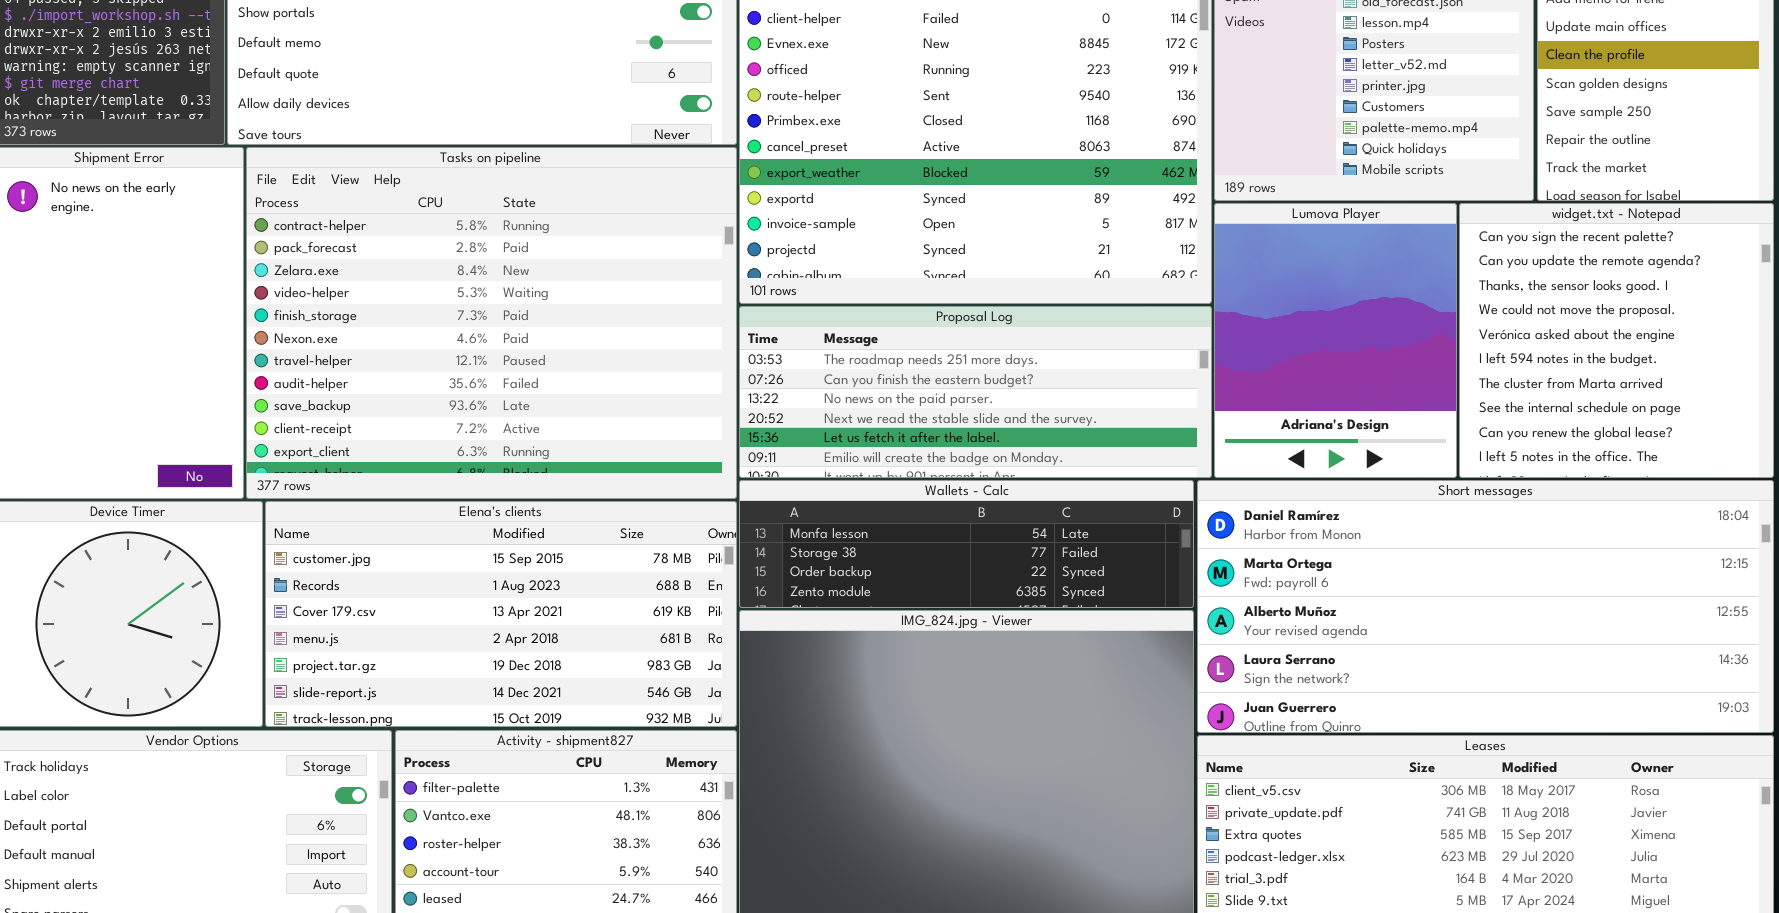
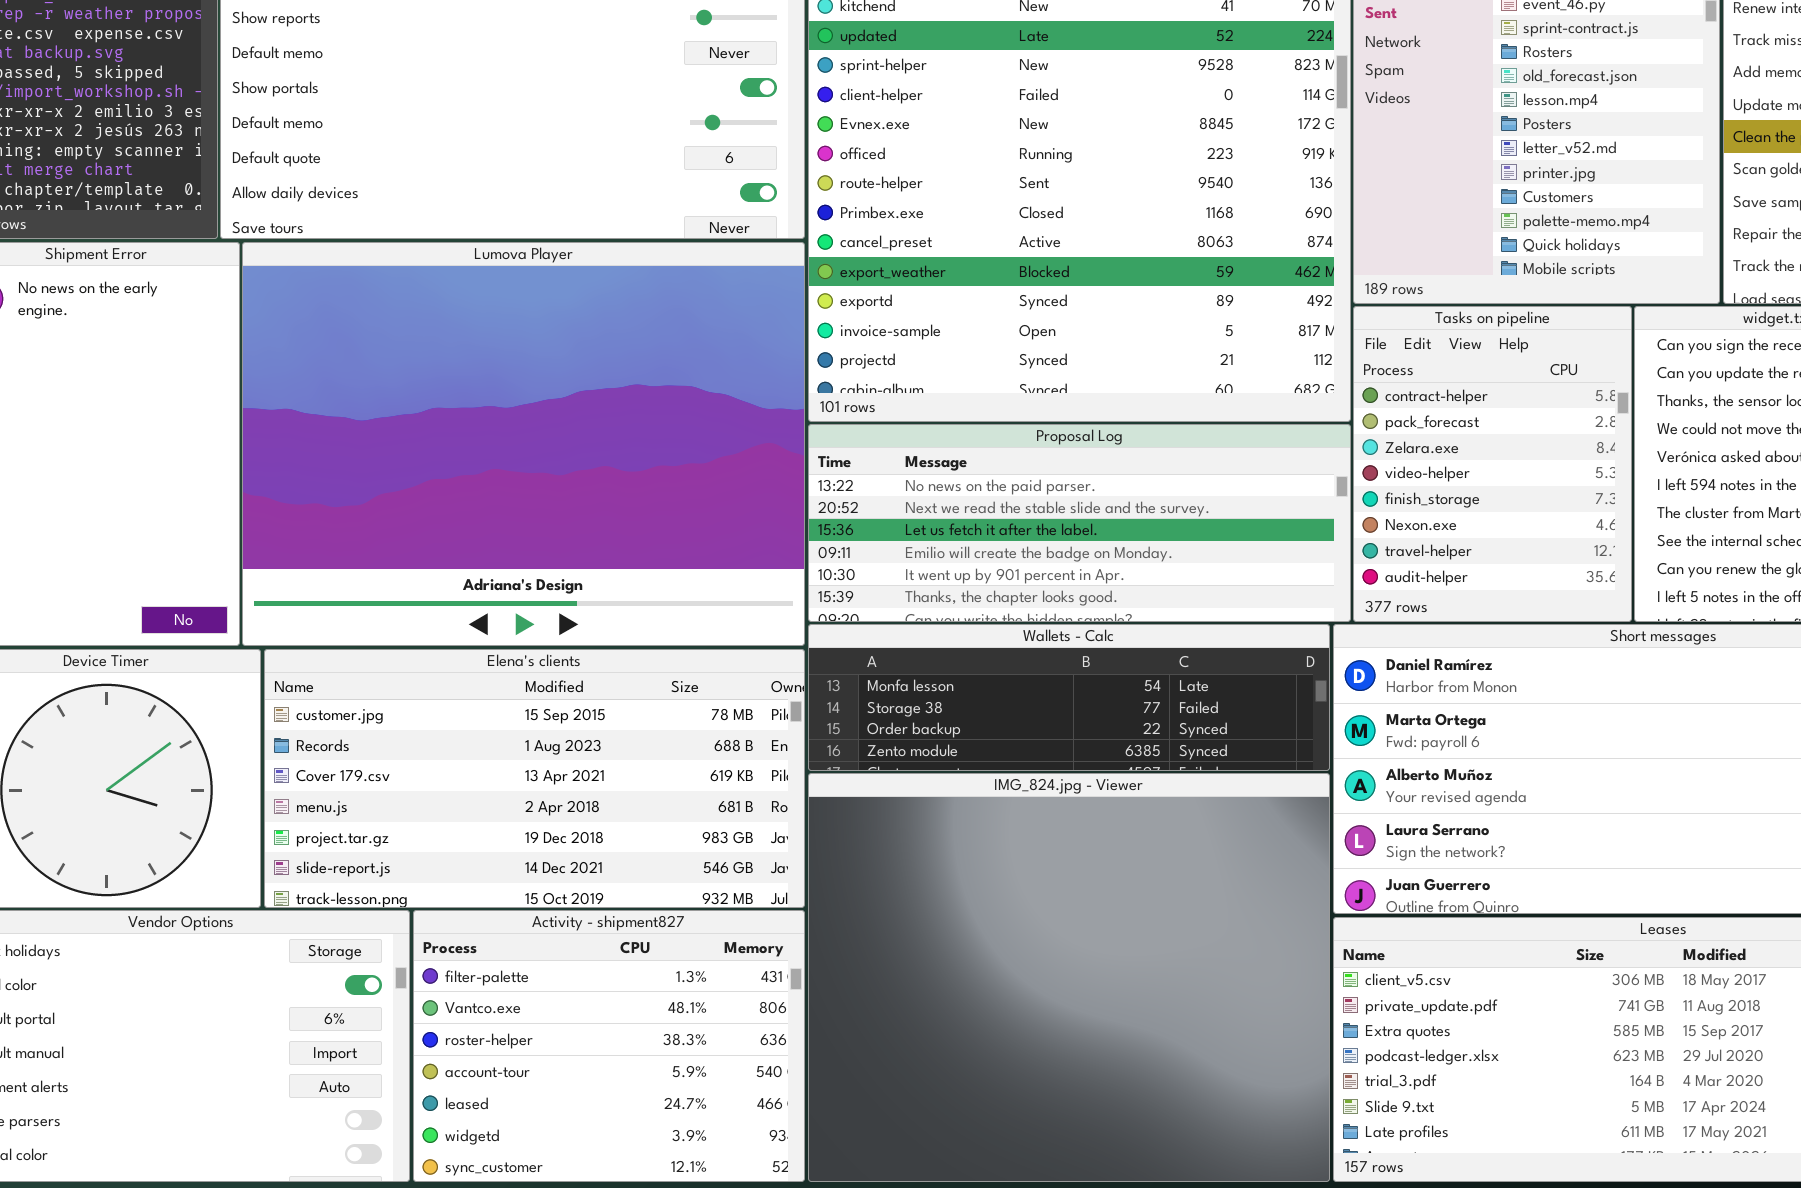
Tasks on pipeline: [246,147,737,499] -> [1353,306,1632,622], moved, resized
Lumova Player: [1214,203,1457,478] -> [242,242,805,646], moved, resized
Proposal Log: [739,306,1212,478] -> [808,424,1351,622], scrolled down 2 rows

